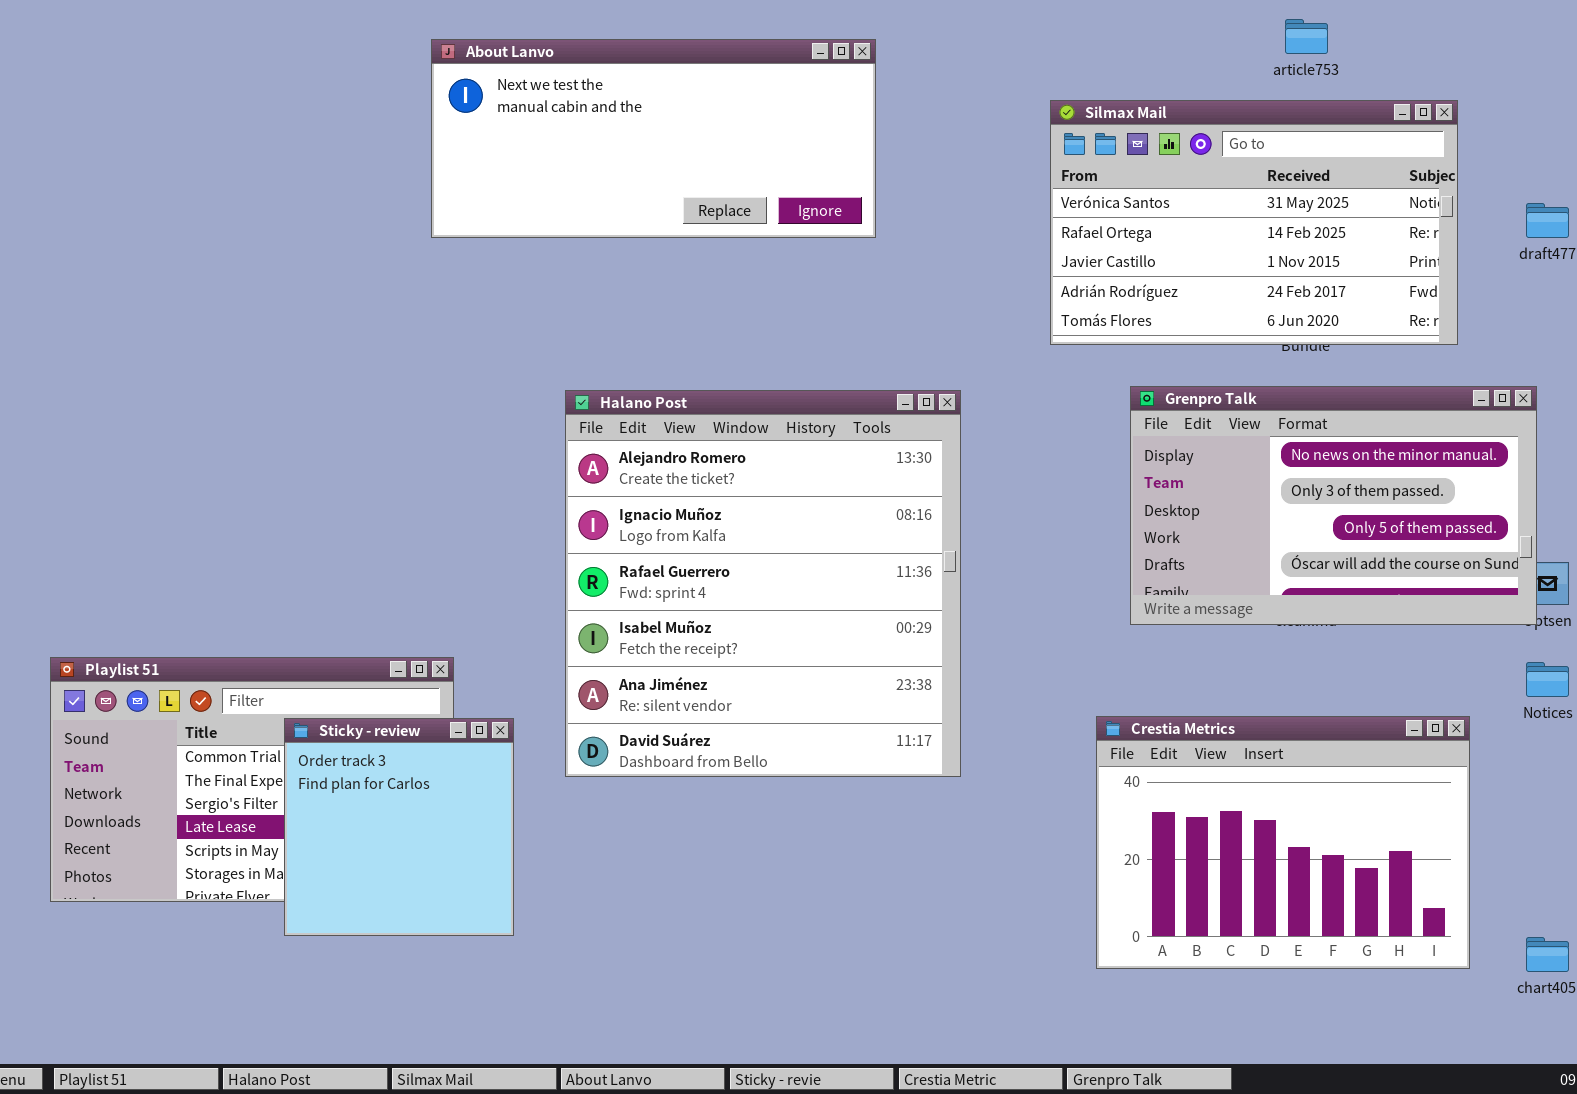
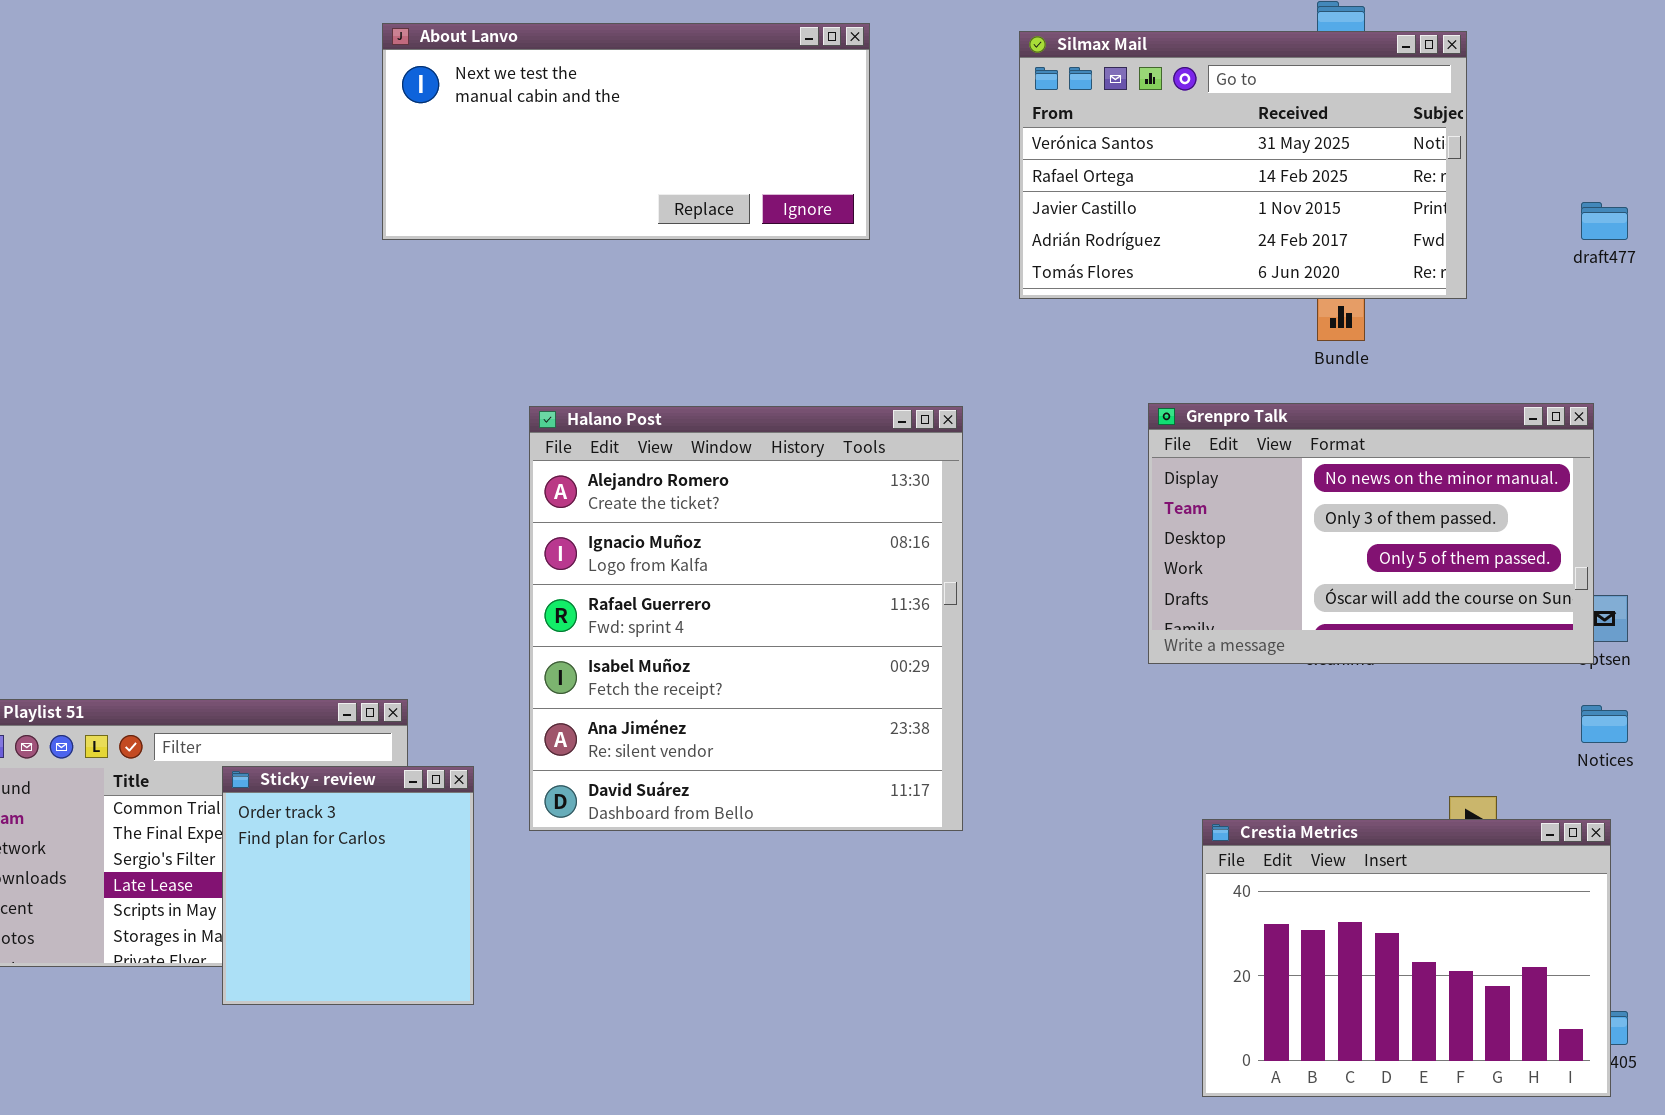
Silmax Mail: [1050,100,1458,345] -> [1019,31,1467,299], moved
Crestia Metrics: [1096,716,1470,969] -> [1202,819,1611,1097], moved

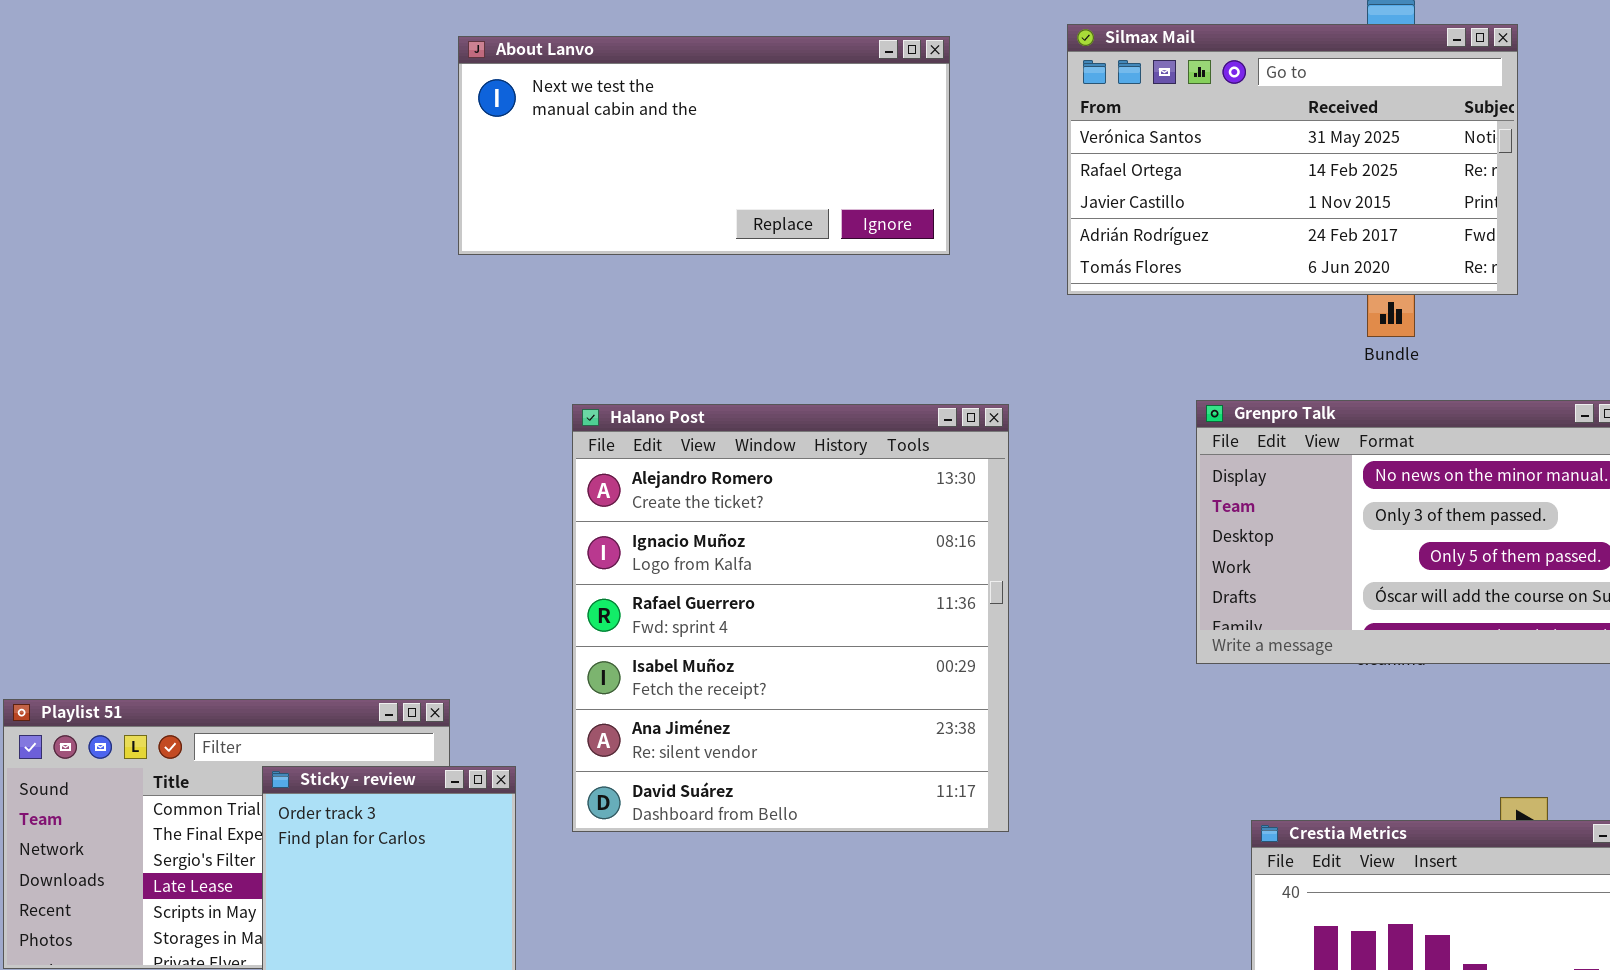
About Lanvo: [382,23,870,240] -> [458,36,950,255], moved

